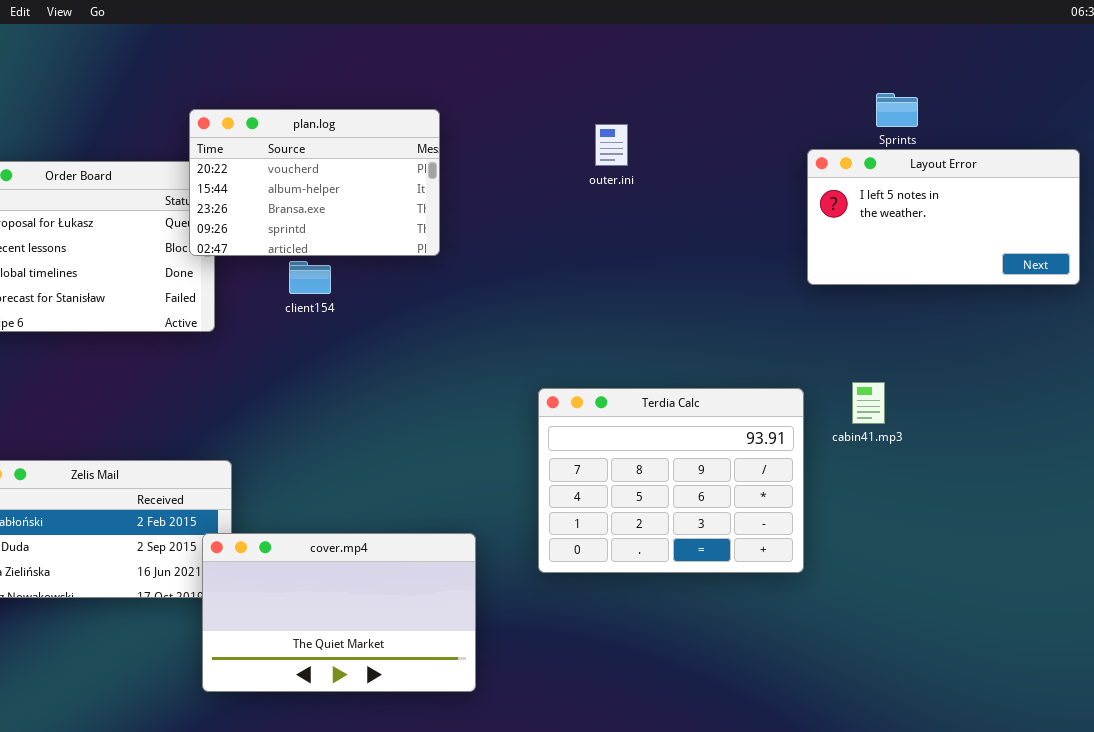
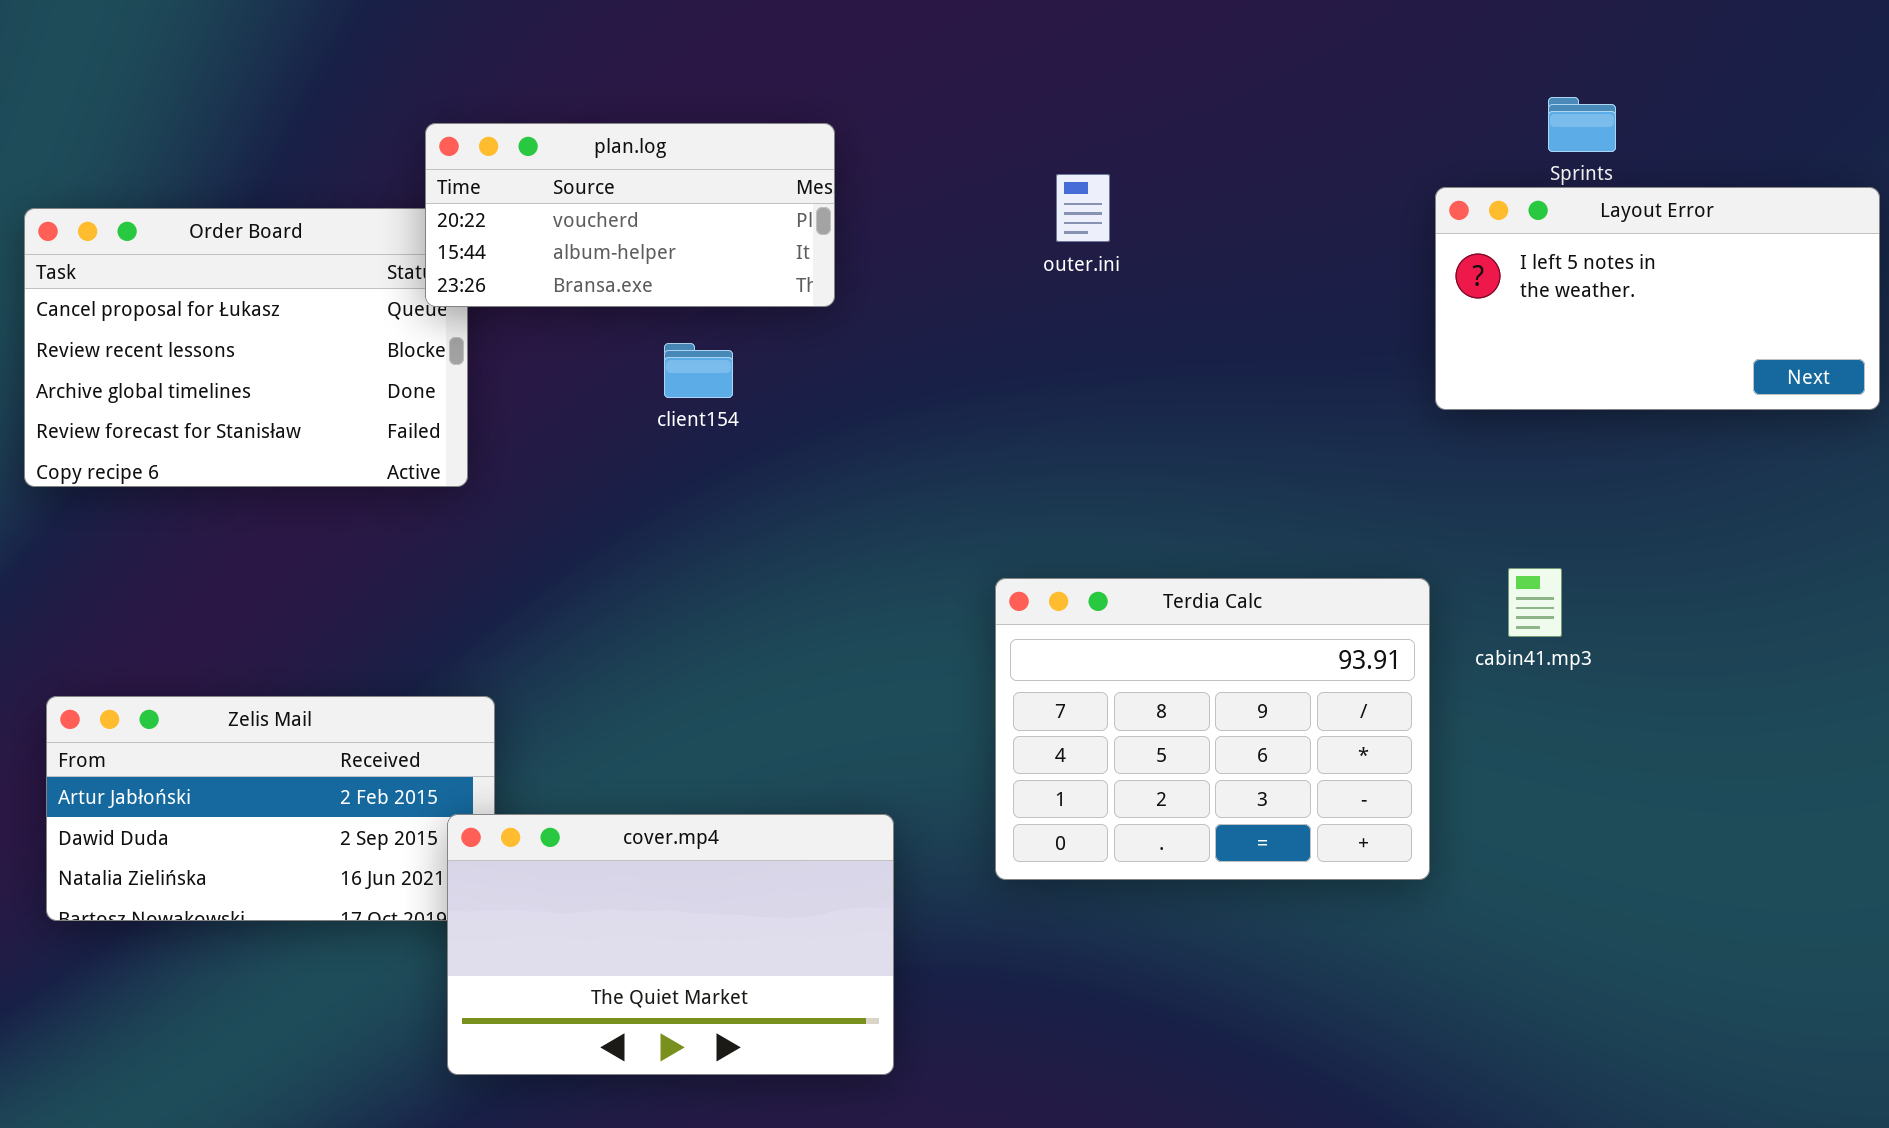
plan.log: [189,109,440,256] -> [425,123,835,307], resized
outer.ini: [595,124,628,166] -> [1056,174,1110,242], moved
client154: [289,261,331,294] -> [664,343,733,398], moved

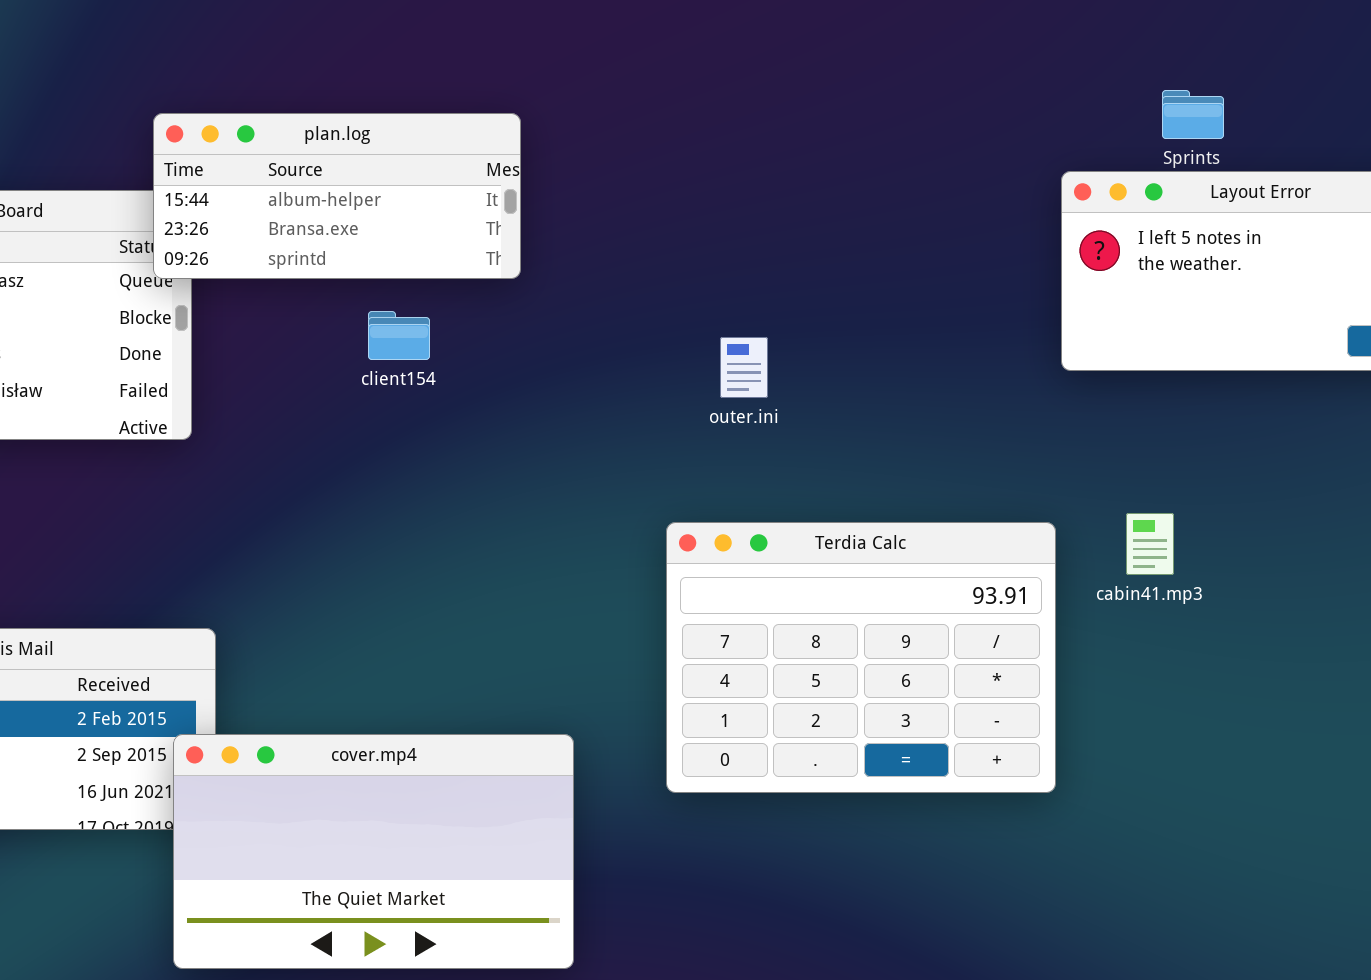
plan.log: [425,123,835,307] -> [153,113,521,279], scrolled down 1 row
outer.ini: [1056,174,1110,242] -> [720,337,768,398], moved

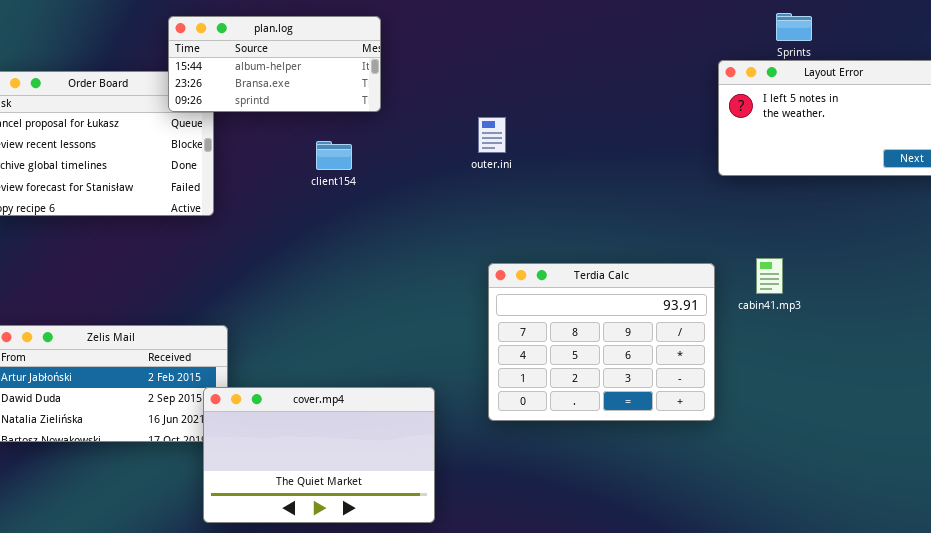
plan.log: [153,113,521,279] -> [168,16,381,112], moved
outer.ini: [720,337,768,398] -> [478,117,506,153], moved

